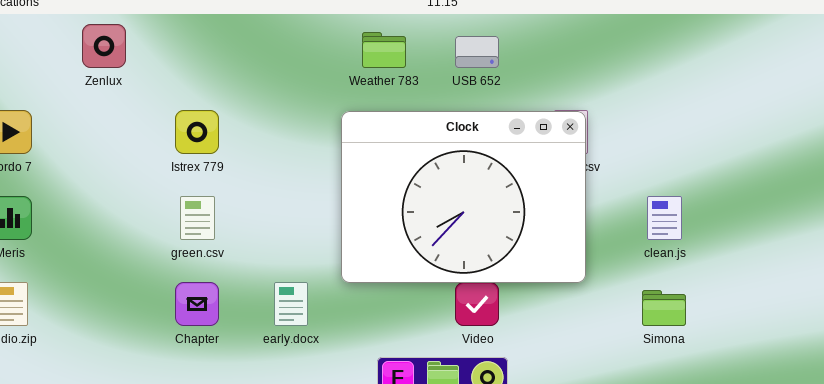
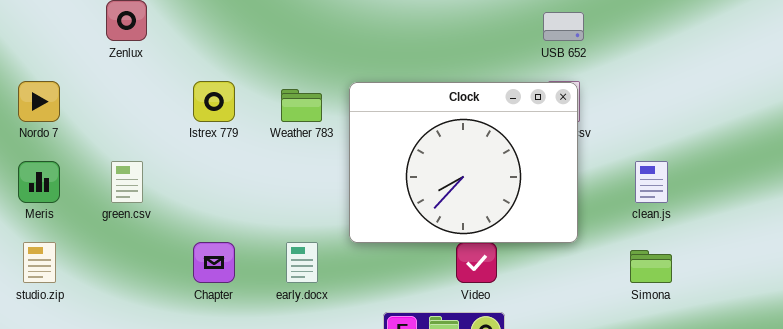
Weather 783: [362,32,406,68] -> [281,89,322,122], moved
USB 652: [455,36,499,68] -> [543,12,584,41], moved
green.csv: [180,196,215,240] -> [111,161,143,203], moved

